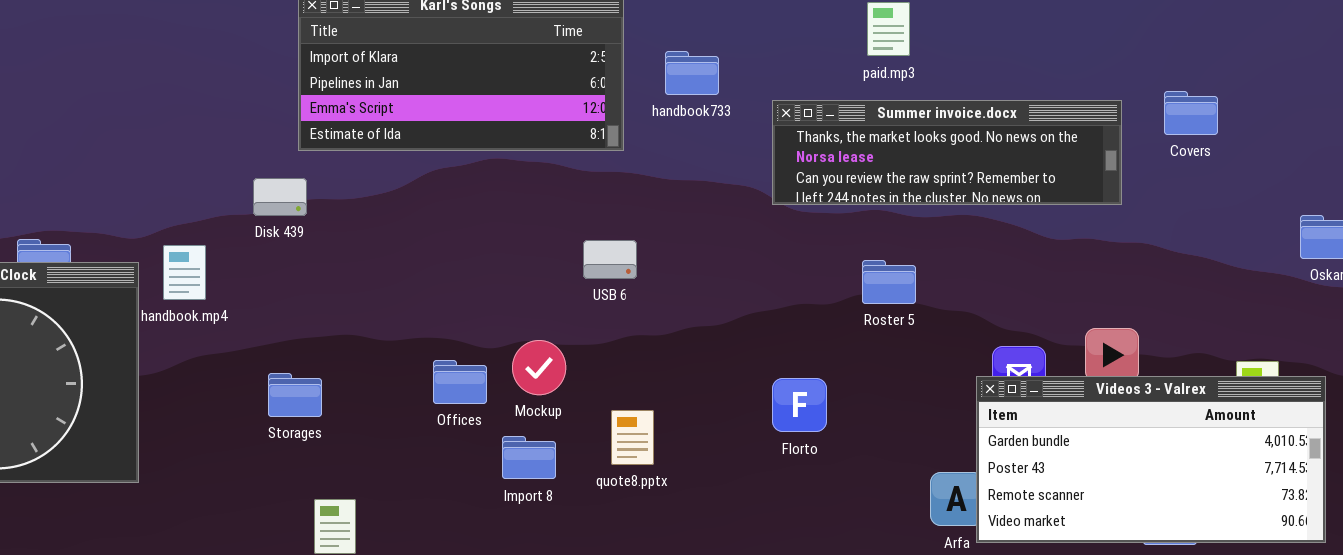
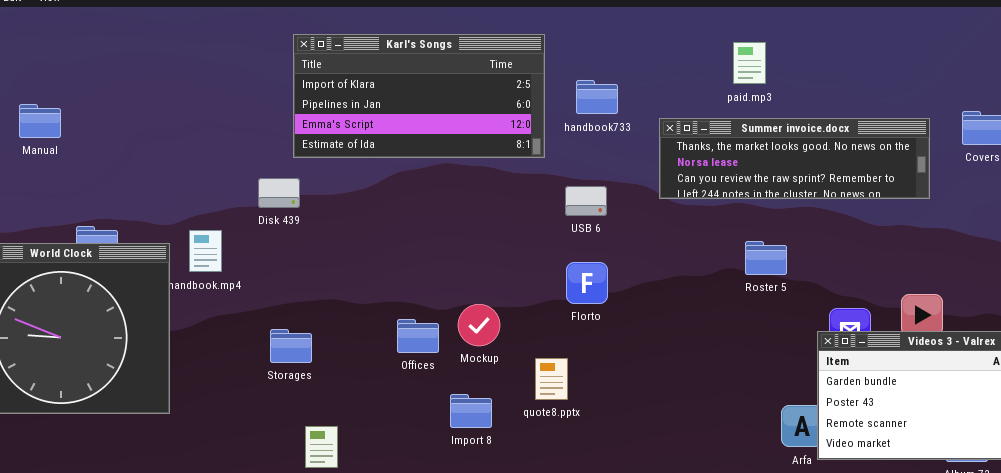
USB 6: [583,240,637,279] -> [565,186,607,216], moved
Roster 5: [862,260,916,304] -> [745,241,787,275], moved
Florto: [772,378,827,432] -> [566,262,608,304], moved
Import 8: [502,436,556,479] -> [450,394,492,428], moved

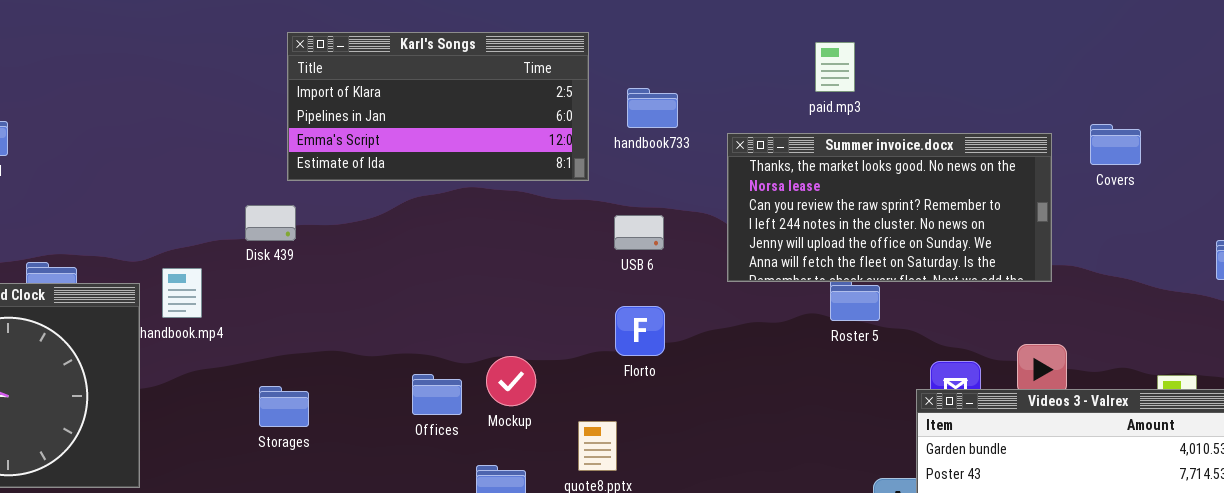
Summer invoice.docx: [659,118,930,199] -> [727,133,1052,282], resized

